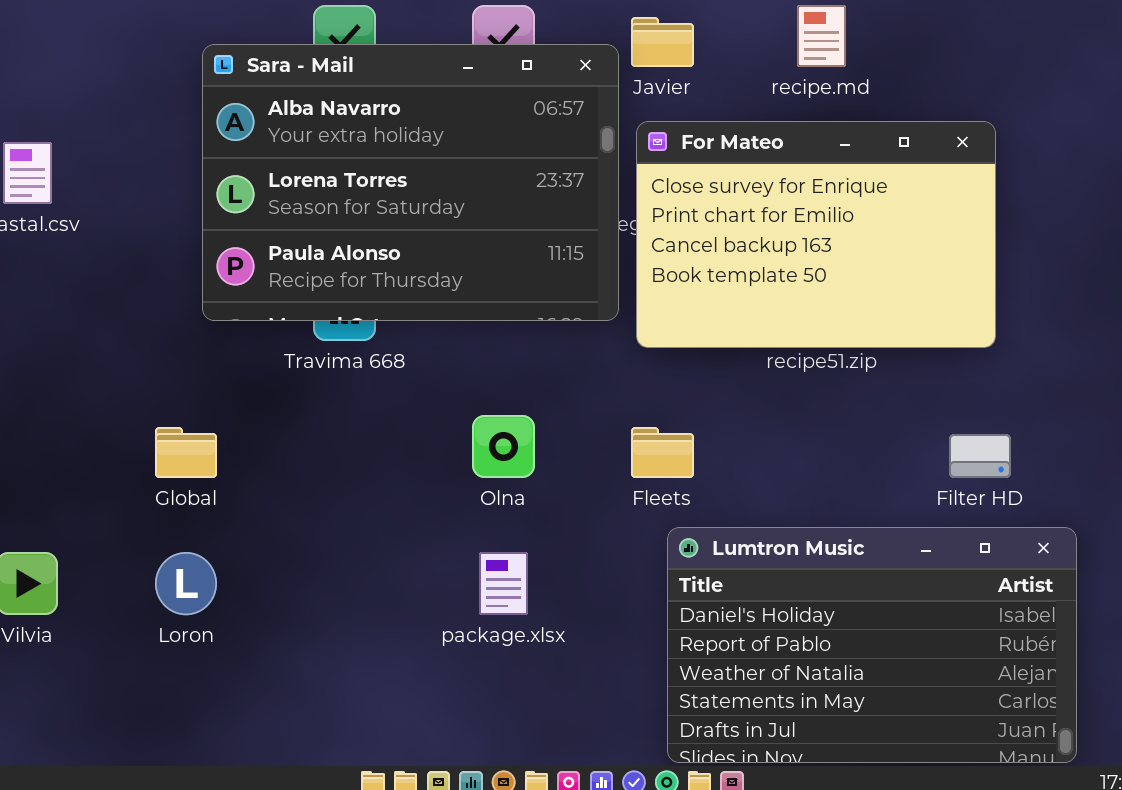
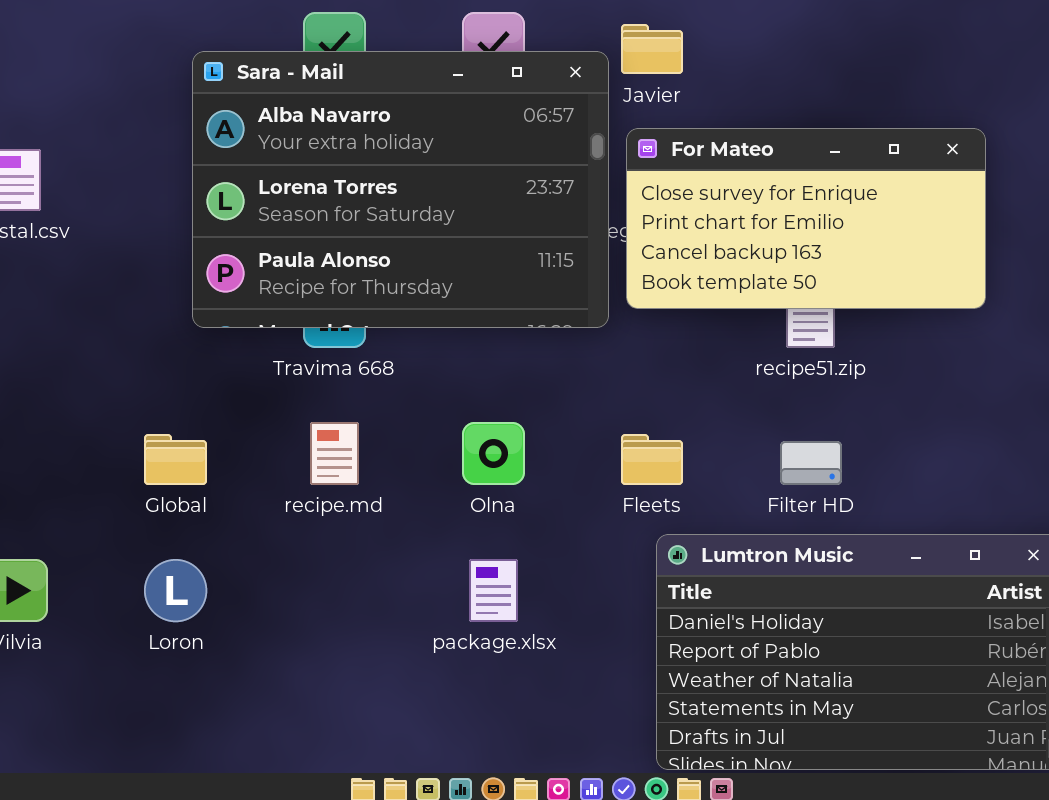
recipe.md: [797,5,846,67] -> [310,422,359,485], moved
For Mateo: [636,121,996,348] -> [626,128,986,309], resized
Filter HD: [949,434,1011,478] -> [780,441,842,485], moved

